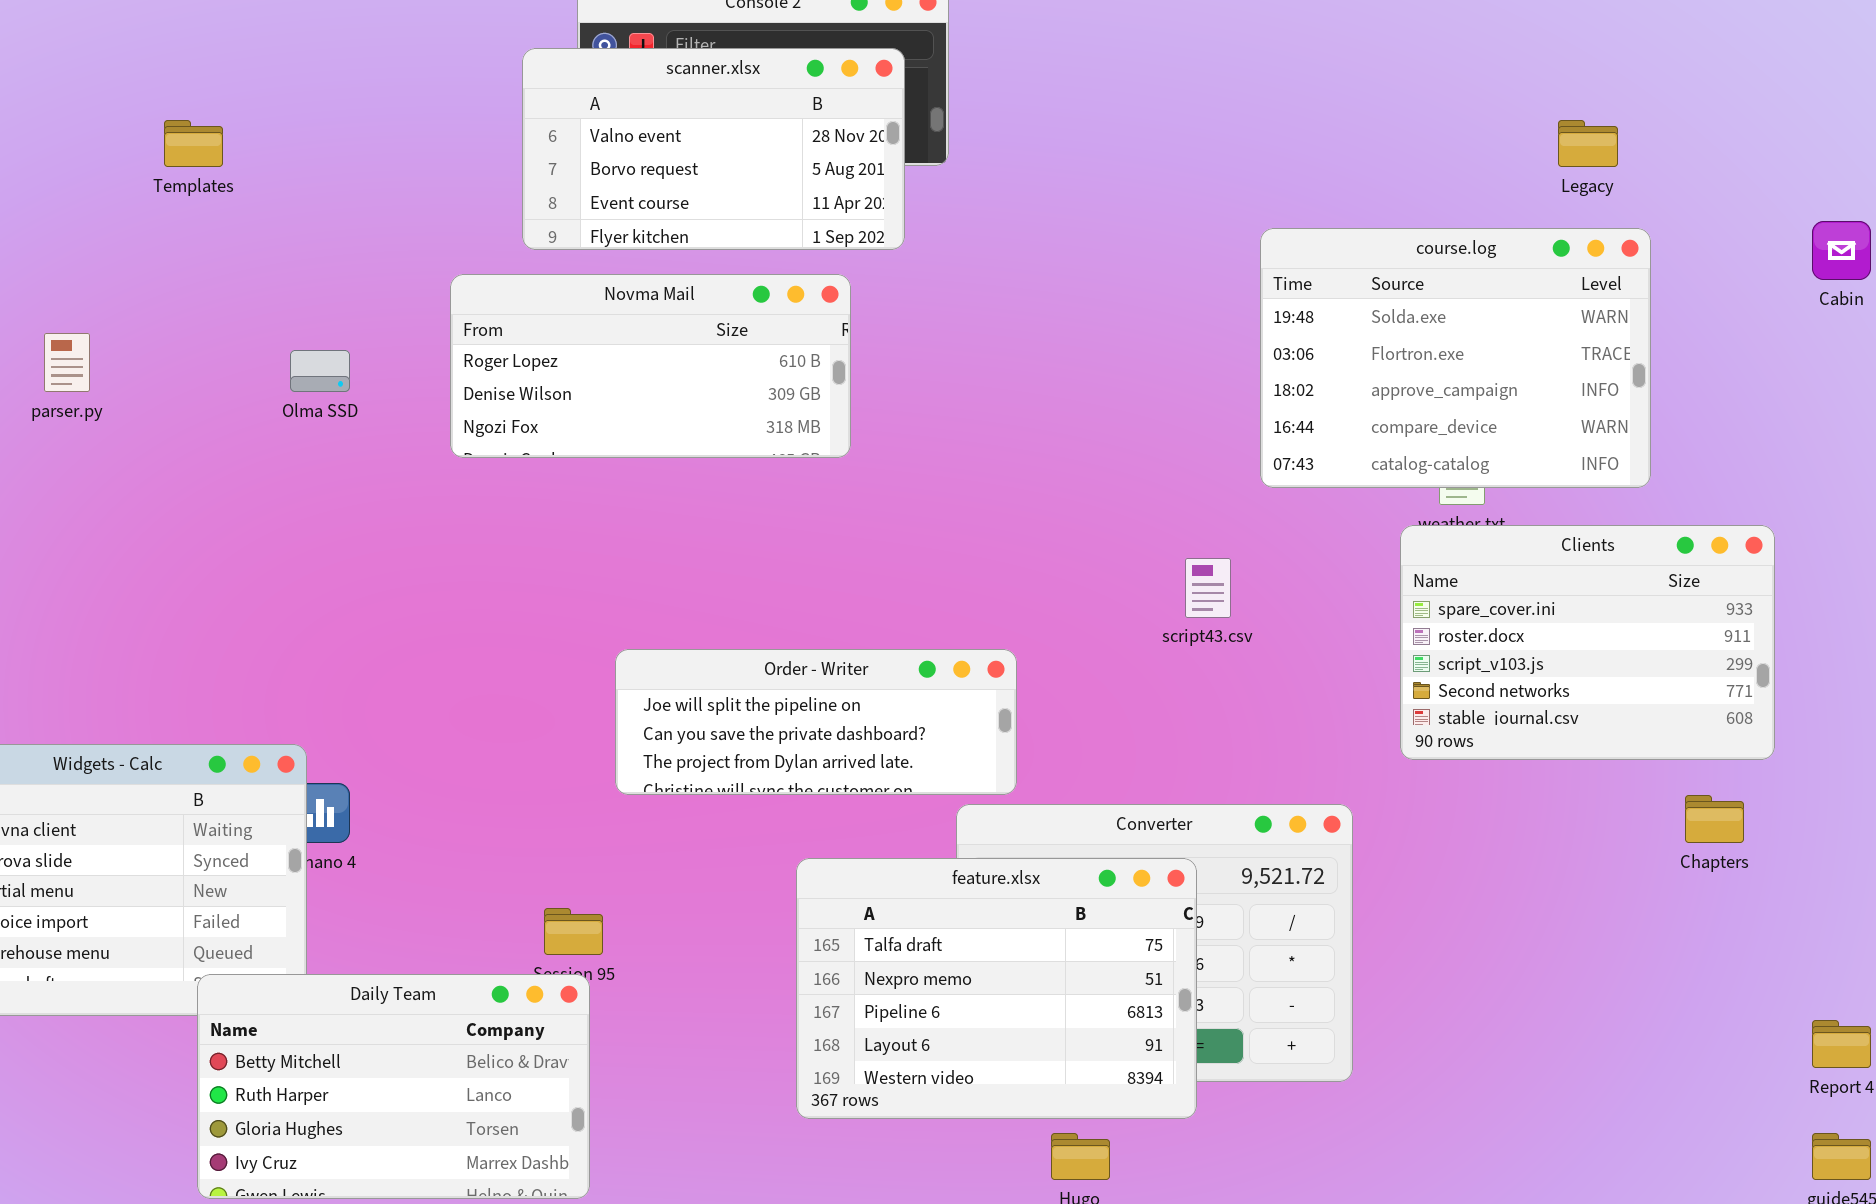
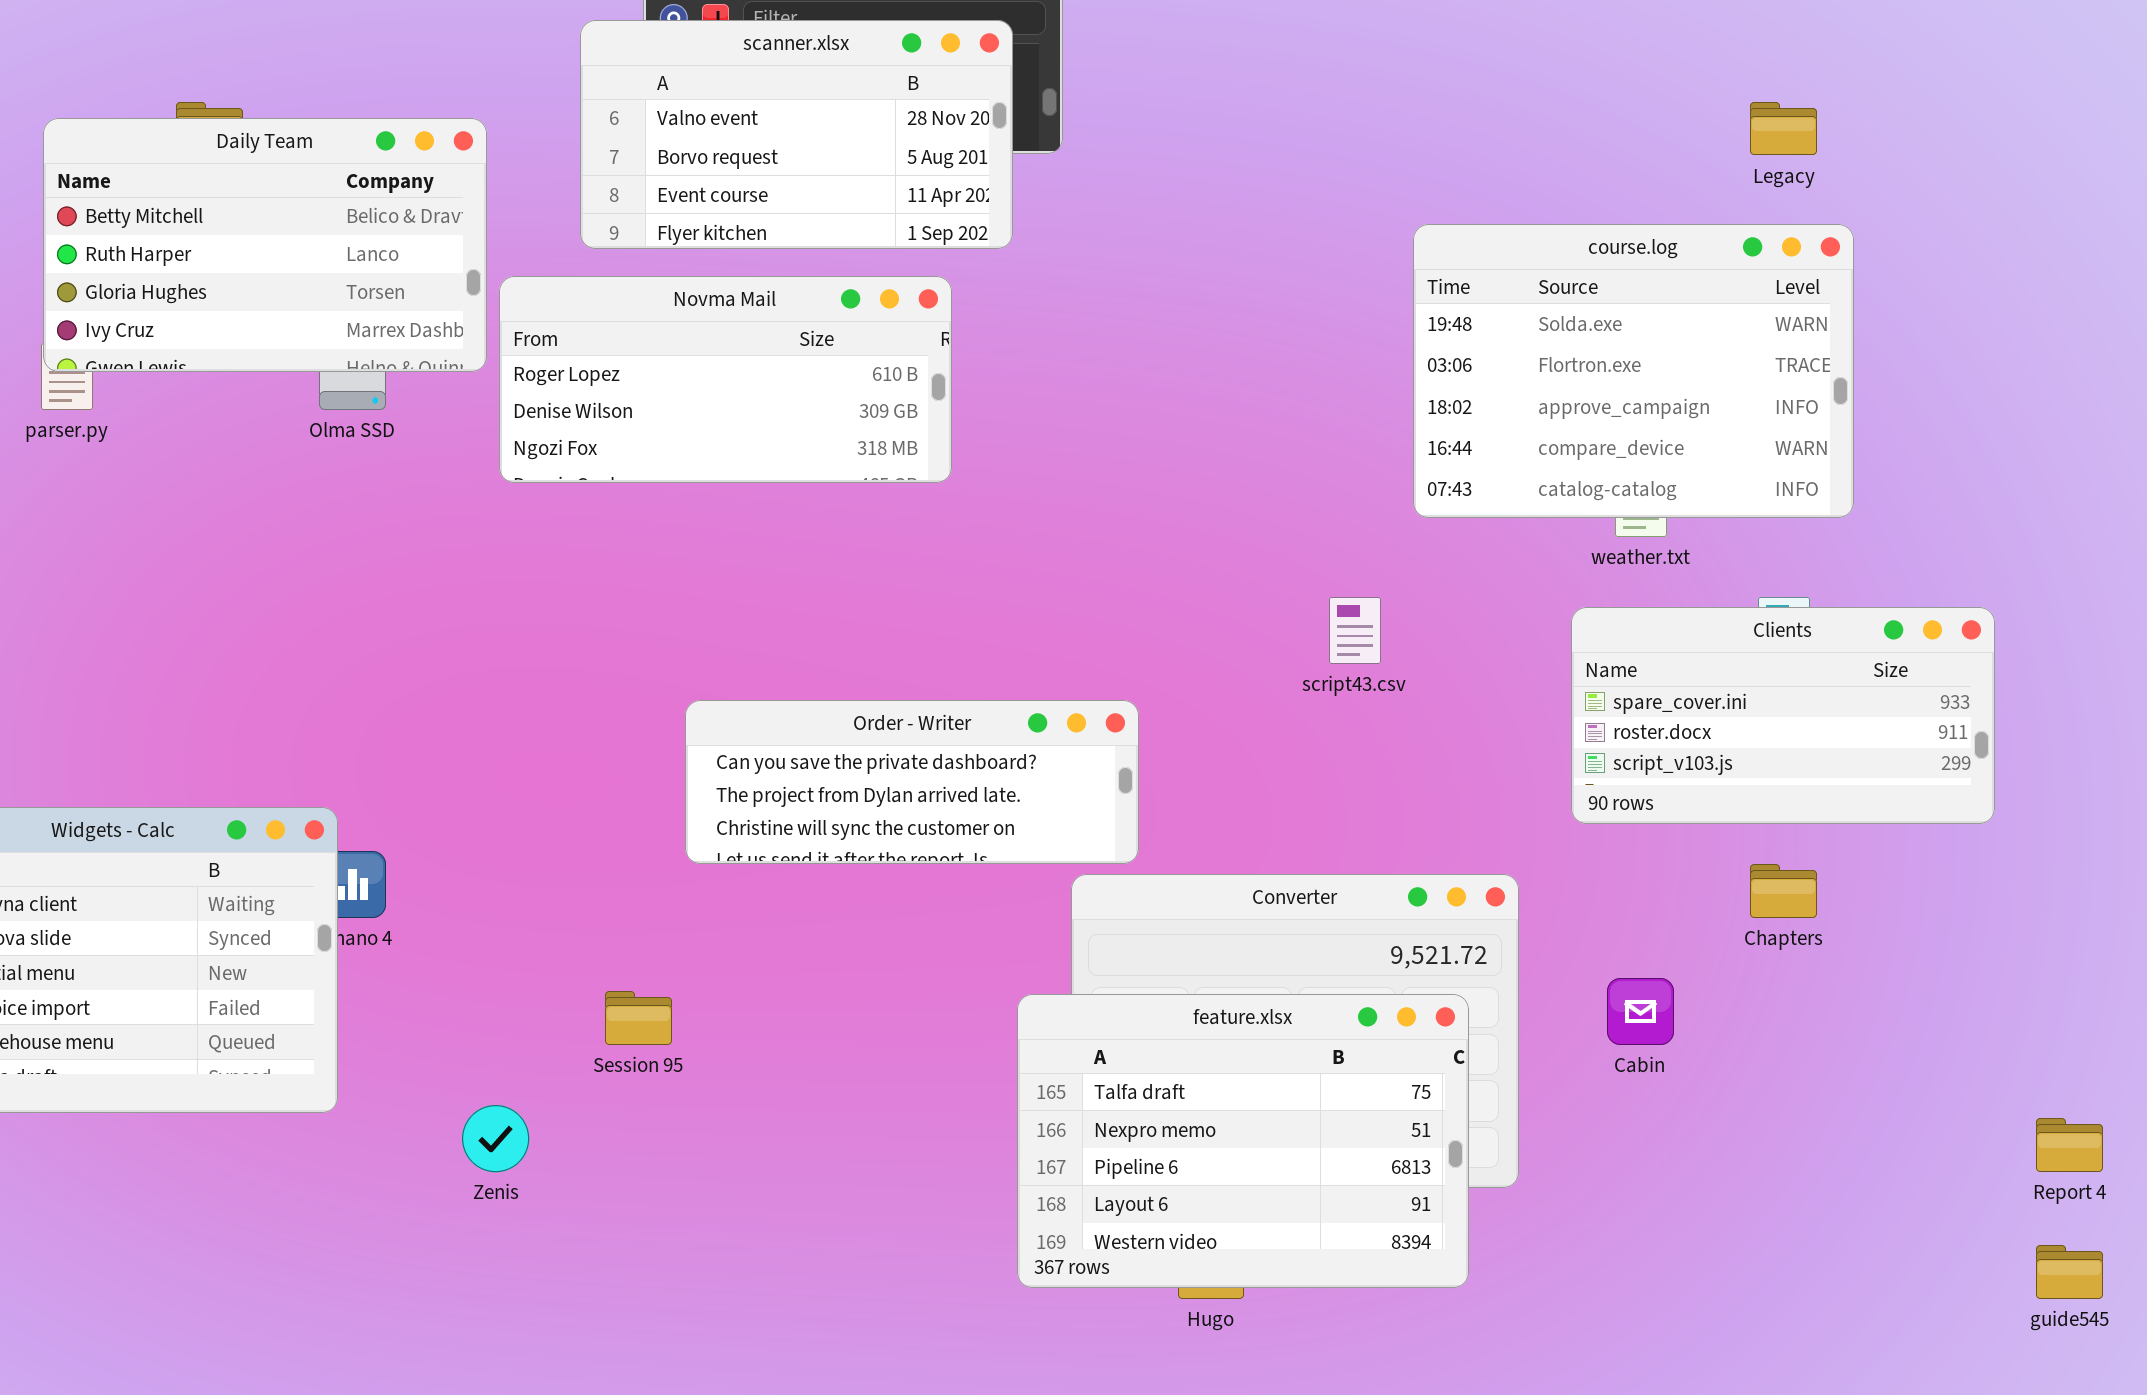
Cabin: [1812,221,1871,280] -> [1607,978,1674,1045], moved
Clients: [1400,525,1775,760] -> [1571,607,1995,824], resized
Order - Writer: [615,649,1017,795] -> [685,700,1139,864], scrolled down 1 row
Chapters: [1685,795,1744,843] -> [1750,864,1817,918], moved
feature.xlsx: [796,858,1197,1119] -> [1017,994,1469,1288], moved
Daily Team: [197,974,590,1199] -> [43,118,487,372], moved

